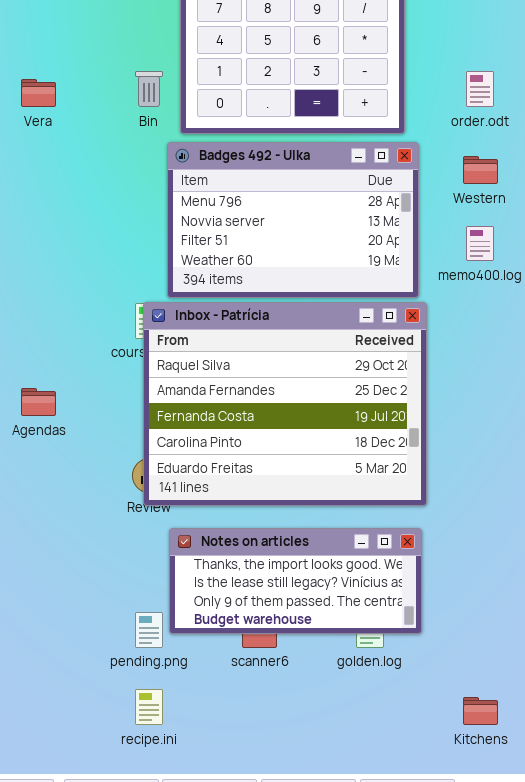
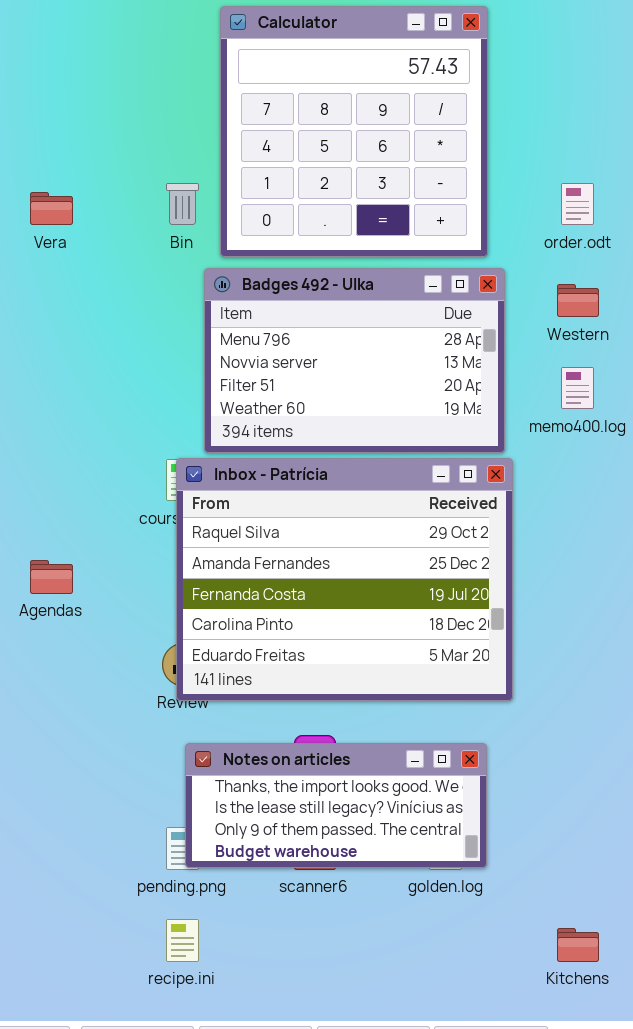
Notes on articles: [169,528,422,634] -> [185,743,487,868], moved

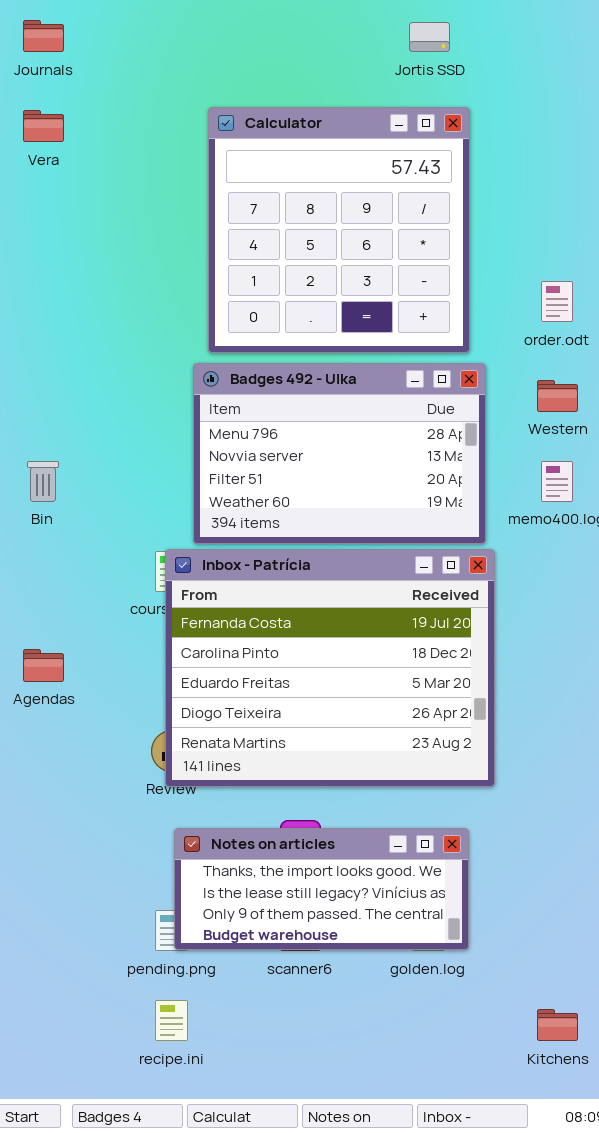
Bin: [166,183,199,225] -> [27,461,59,502], moved
Vera: [30,192,73,225] -> [23,110,64,142], moved
Inbox - Patrícia: [176,458,513,701] -> [165,549,495,787], scrolled down 2 rows

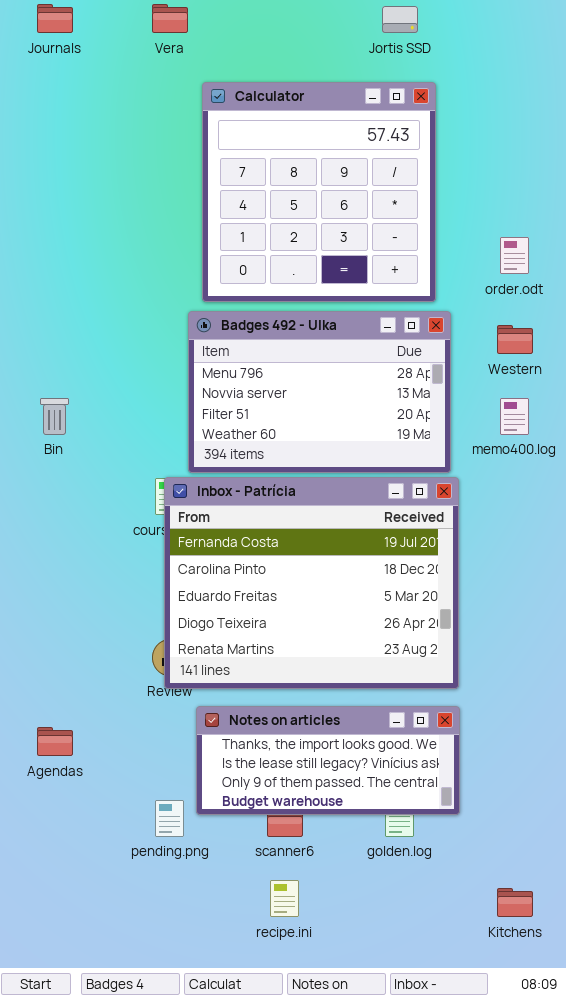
Vera: [23,110,64,142] -> [152,4,188,33], moved
Agendas: [23,649,64,682] -> [37,727,73,756], moved
Notes on articles: [174,828,469,950] -> [196,706,460,815], moved
recipe.ini: [155,1000,188,1041] -> [270,880,299,917], moved

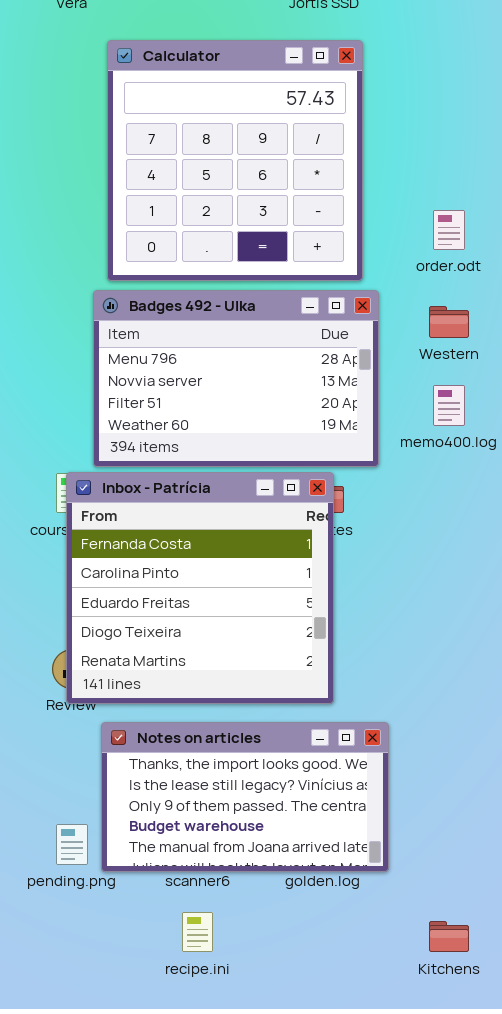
Inbox - Patrícia: [164,477,459,689] -> [66,472,334,704], resized
Notes on articles: [196,706,460,815] -> [101,722,389,872], resized

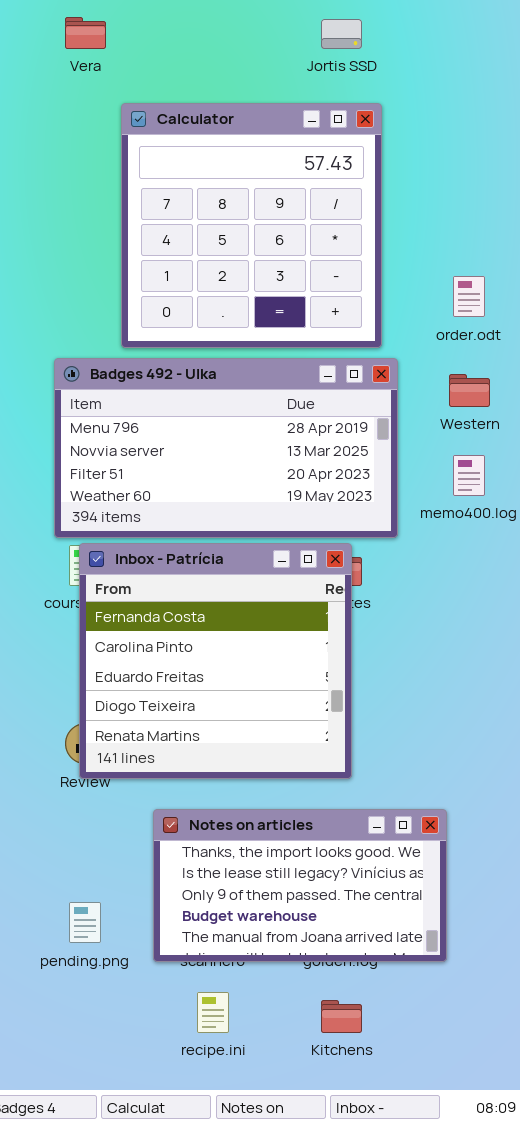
Badges 492 - Ulka: [93,290,379,467] -> [54,358,398,538], resized
Notes on articles: [101,722,389,872] -> [153,809,447,962], moved
Kitchens: [429,921,469,952] -> [321,1000,362,1033], moved

